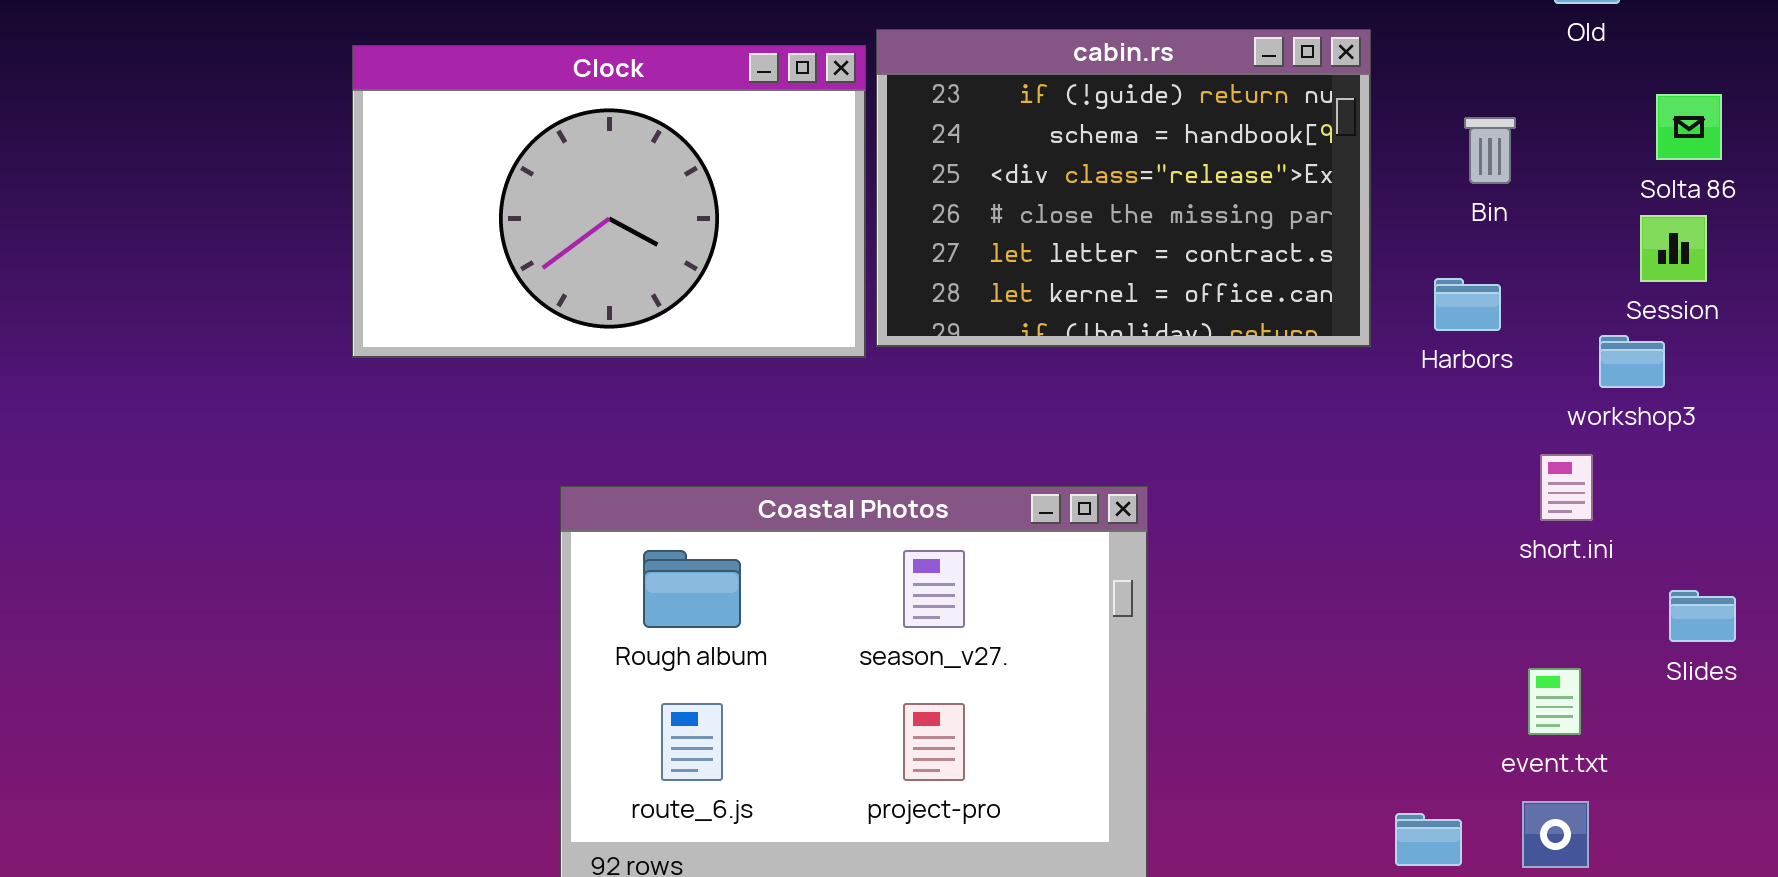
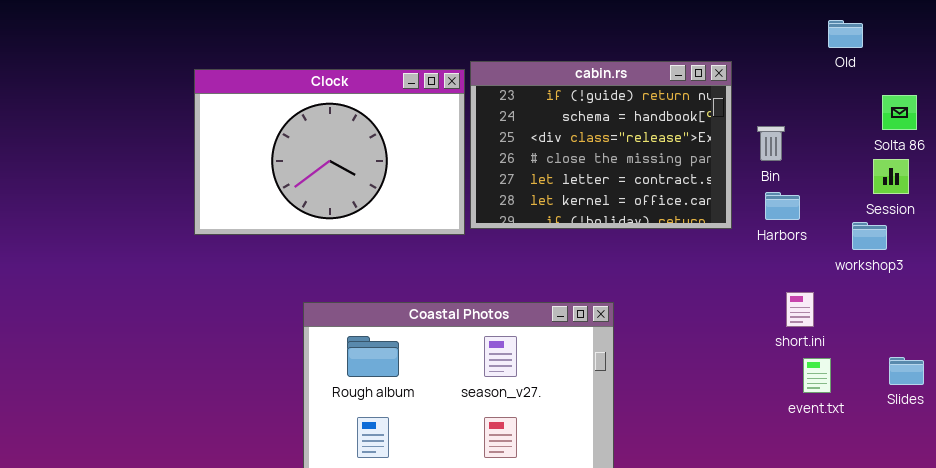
Bin: [1464,117,1516,184] -> [757,126,785,161], moved
short.ini: [1540,454,1593,521] -> [786,292,814,327], moved
event.txt: [1528,668,1581,735] -> [803,358,831,393], moved

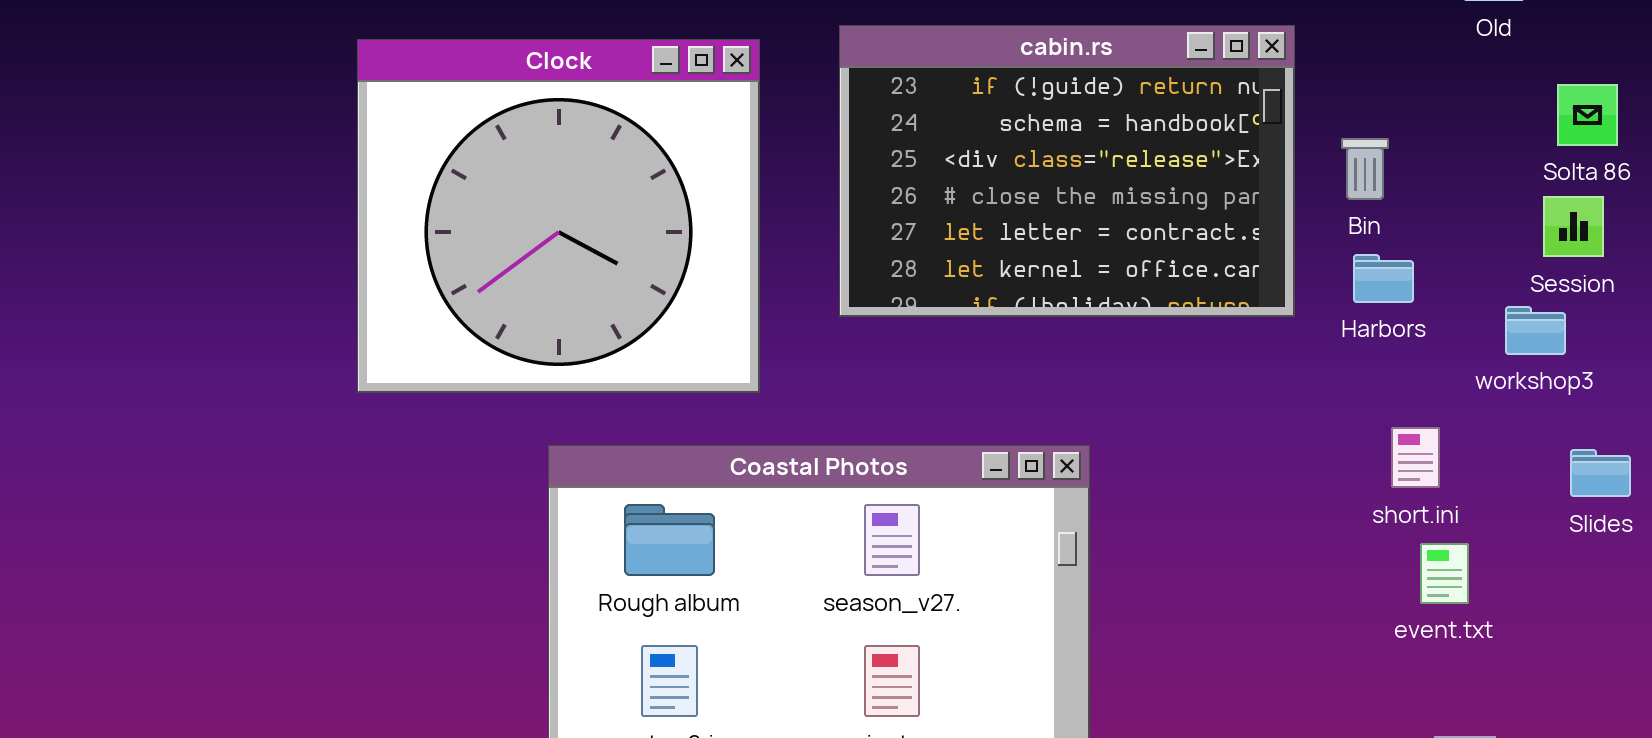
Clock: [194,69,465,235] -> [357,39,760,393], resized
Slides: [889,357,924,385] -> [1570,449,1631,497], moved

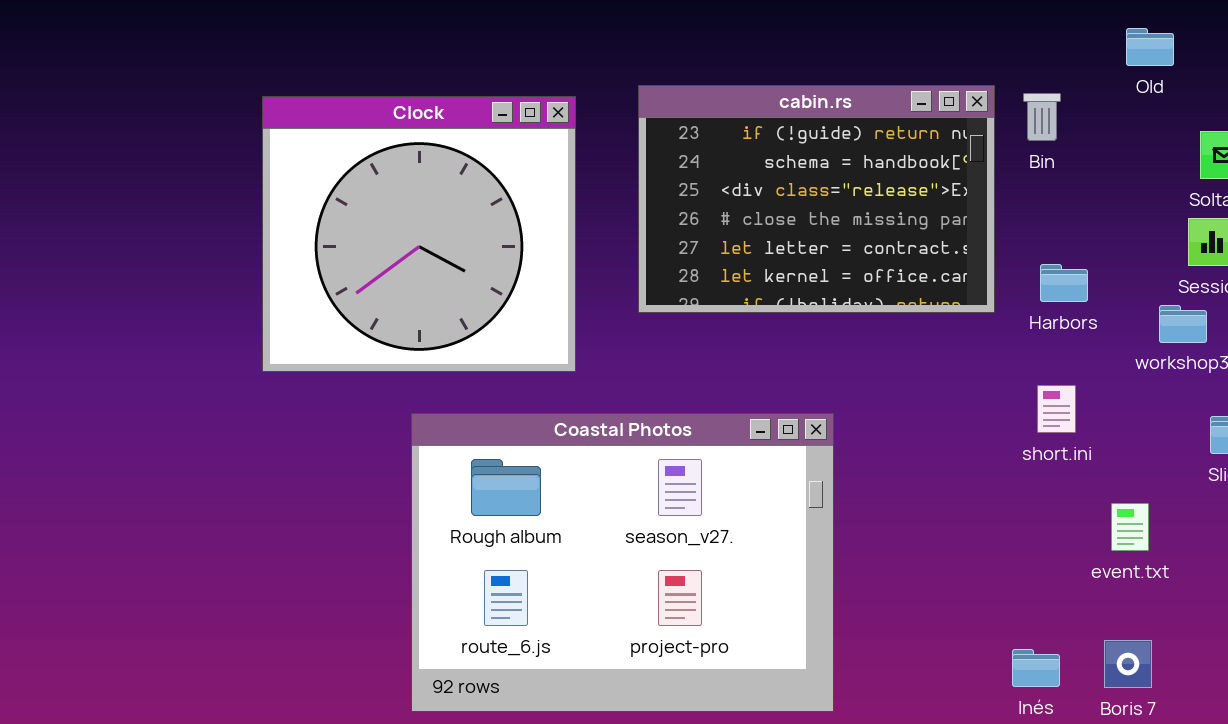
Bin: [1341,138,1389,200] -> [1023,93,1061,141], moved
short.ini: [1391,427,1440,488] -> [1037,385,1076,433], moved
event.txt: [1420,543,1469,604] -> [1111,503,1149,551], moved

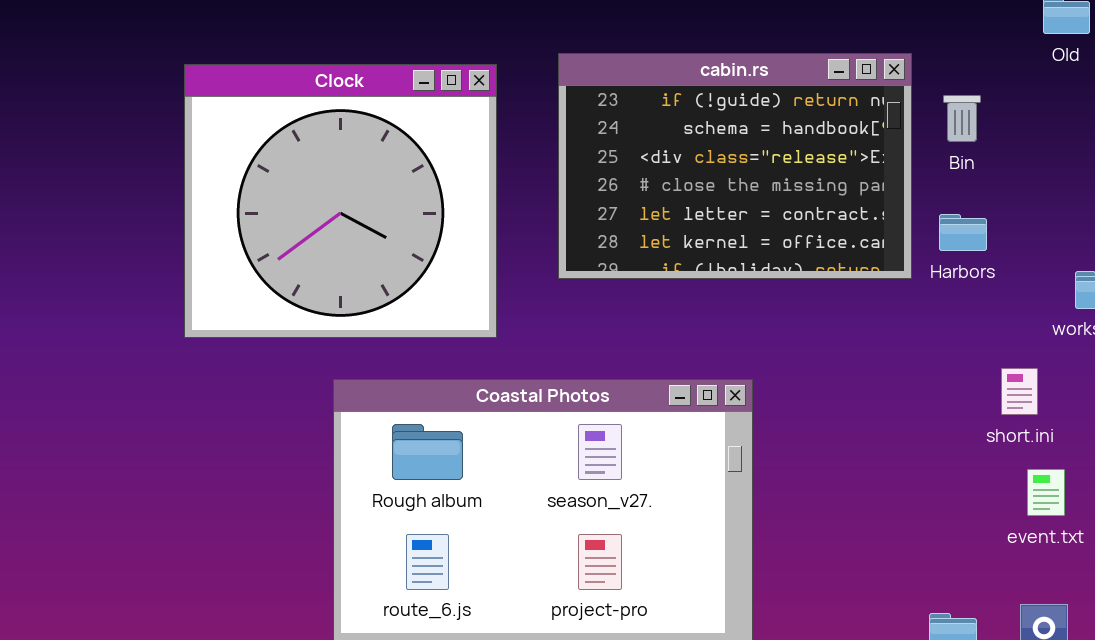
Bin: [1023,93,1061,141] -> [943,95,981,142], moved
Harbors: [1040,264,1088,302] -> [939,214,987,251], moved
short.ini: [1037,385,1076,433] -> [1001,368,1038,415], moved

